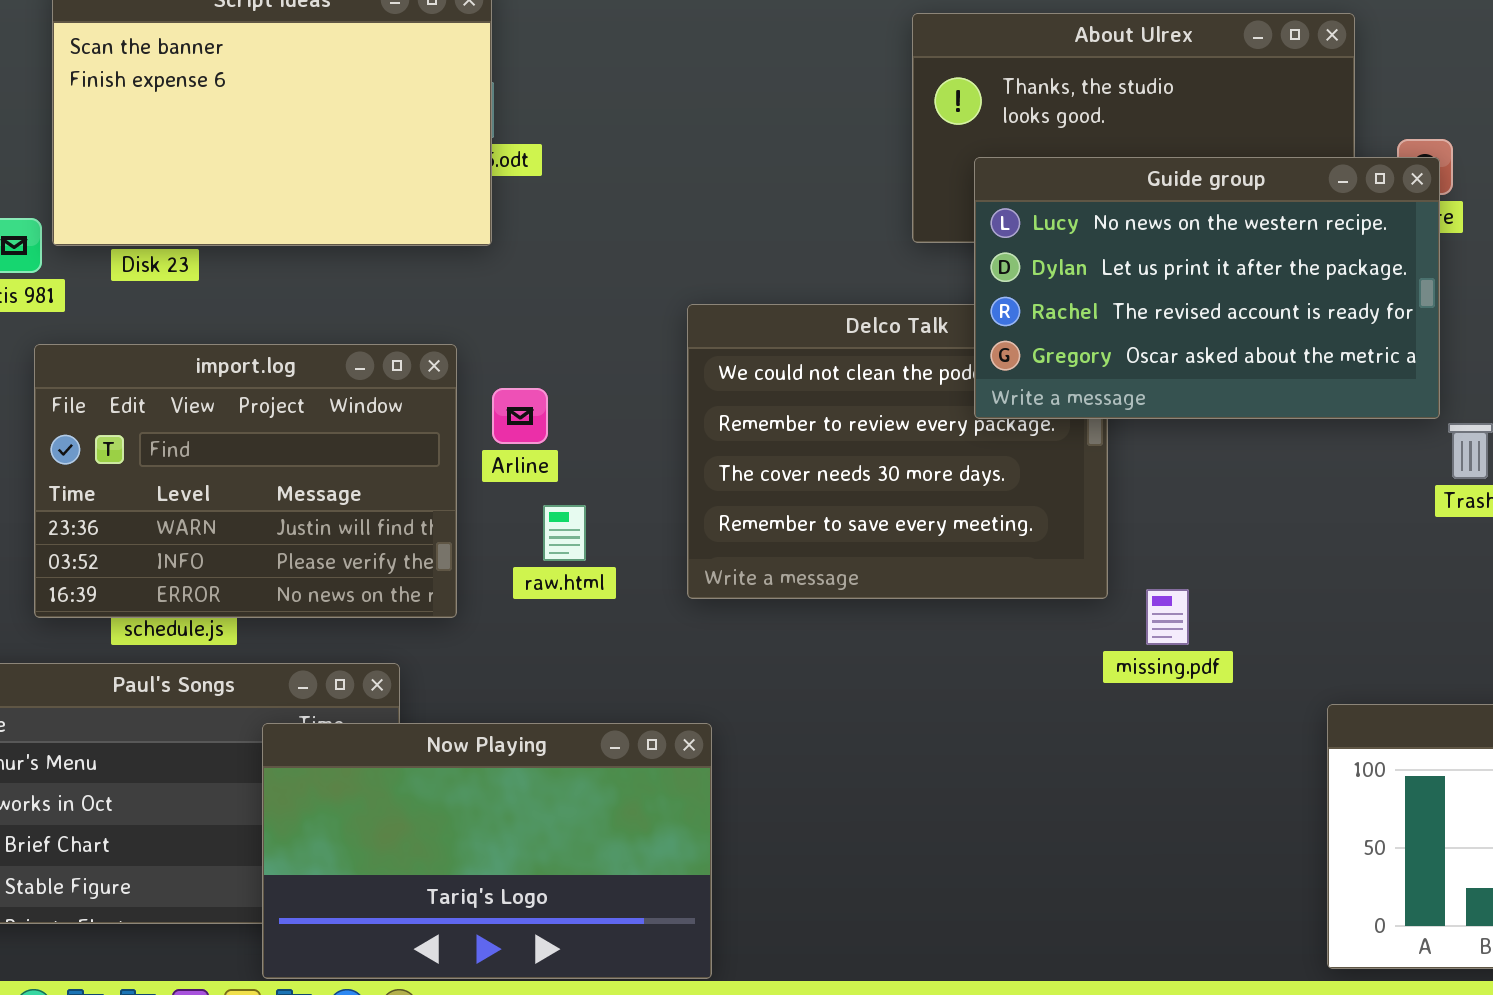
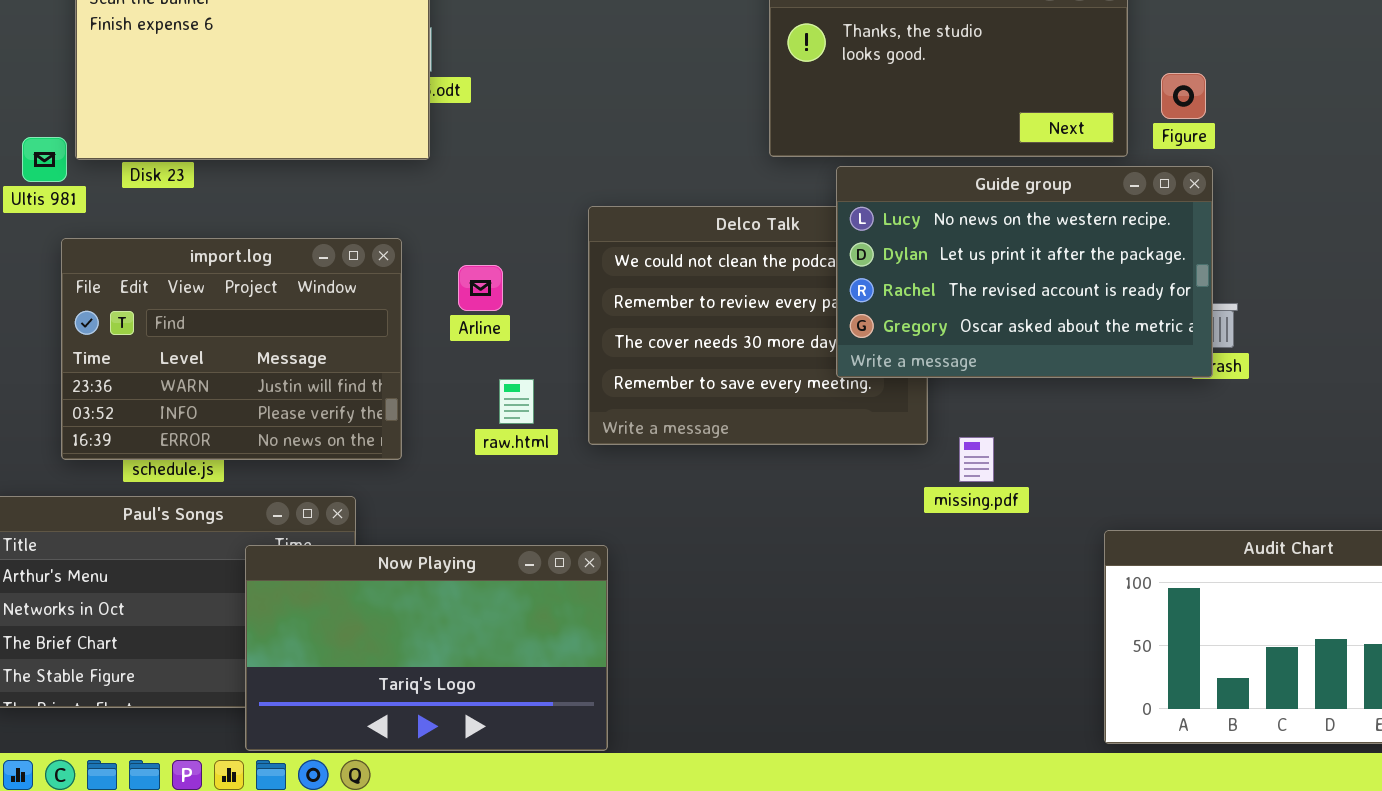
Guide group: [974,157,1440,419] -> [836,166,1213,378], moved
Arline: [492,388,548,444] -> [458,265,503,311], moved
raw.html: [543,505,586,561] -> [499,379,534,424], moved

